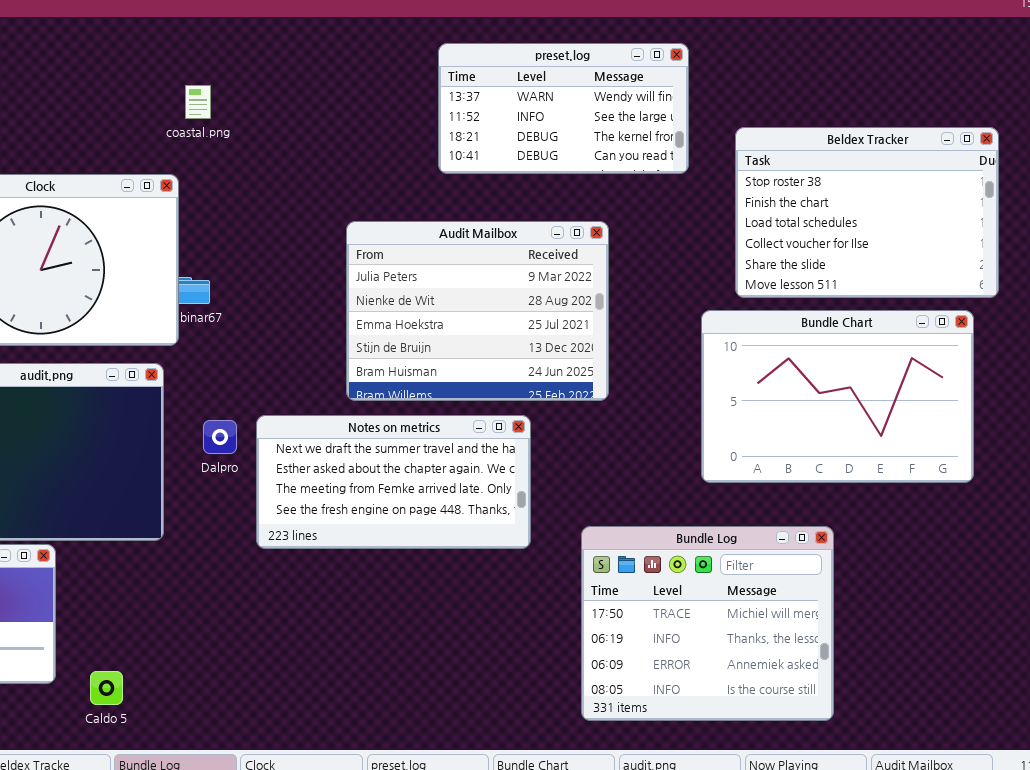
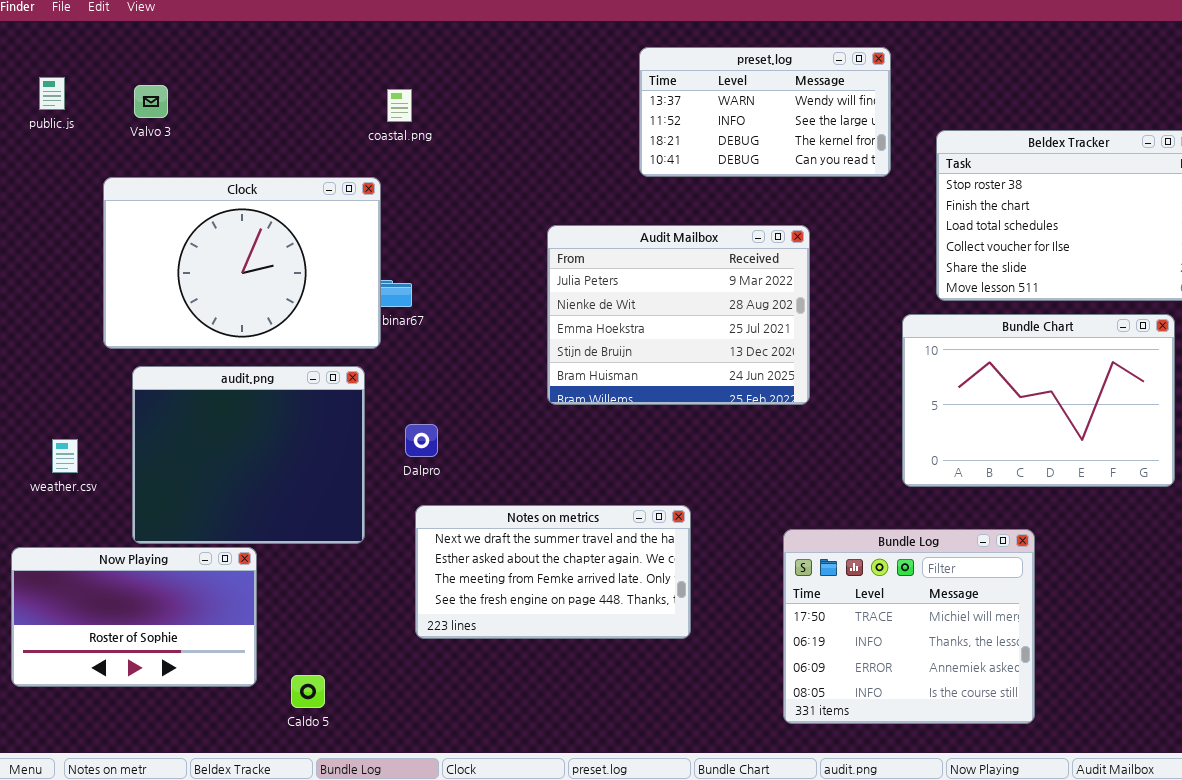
Notes on metrics: [256,415,531,549] -> [415,505,691,639], moved

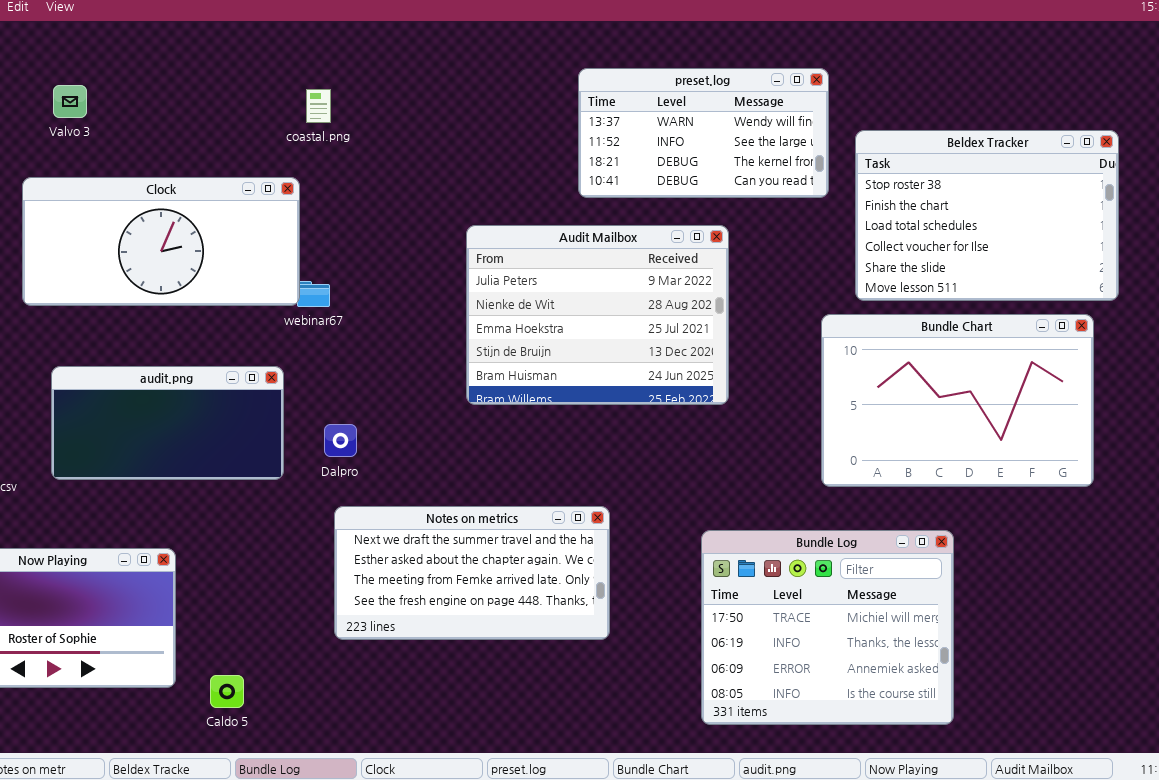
preset.log: [639,47,891,177] -> [578,68,829,198], moved
Clock: [103,177,381,349] -> [22,177,300,306], resized
audit.png: [132,366,365,544] -> [51,366,284,480], resized

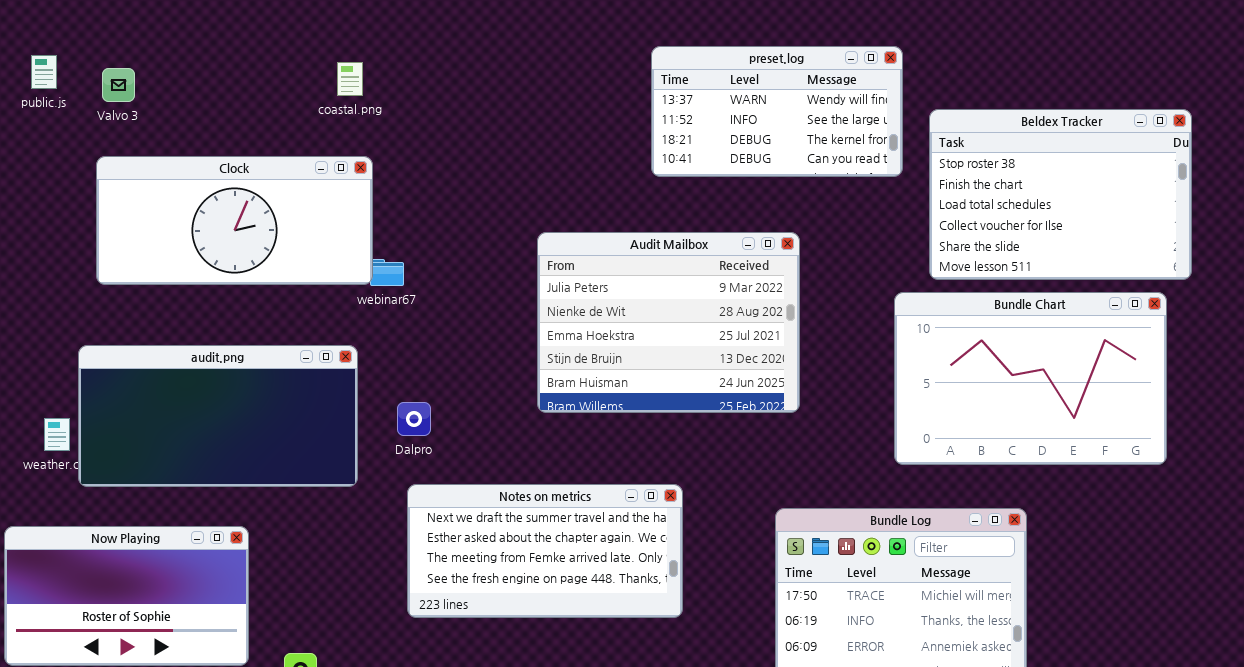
Valvo 3: [53,85,87,118] -> [102,68,135,102], moved
coastal.png: [306,89,331,123] -> [337,62,363,96], moved
Audit Mailbox: [466,225,729,405] -> [537,232,800,413], moved
audit.png: [51,366,284,480] -> [78,345,358,487], resized

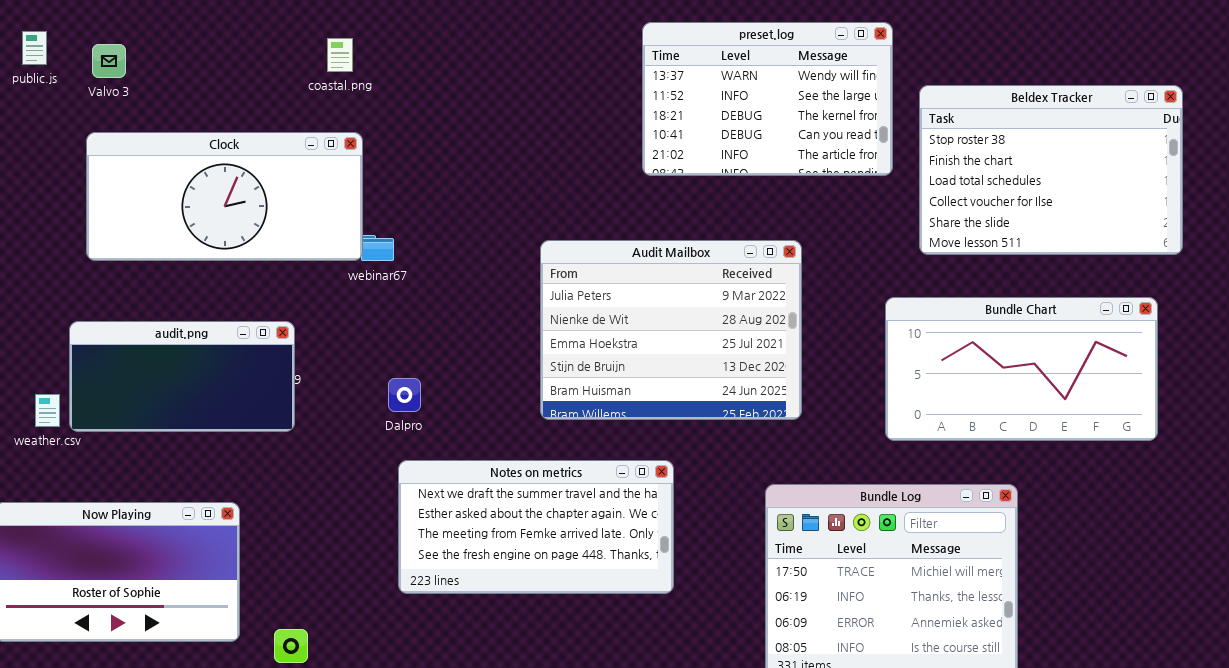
preset.log: [651,46,903,177] -> [642,22,893,176], resized
Audit Mailbox: [537,232,800,413] -> [540,240,802,420], moved
Bundle Chart: [894,292,1167,465] -> [885,297,1158,441], resized
audit.png: [78,345,358,487] -> [69,321,295,432], resized

